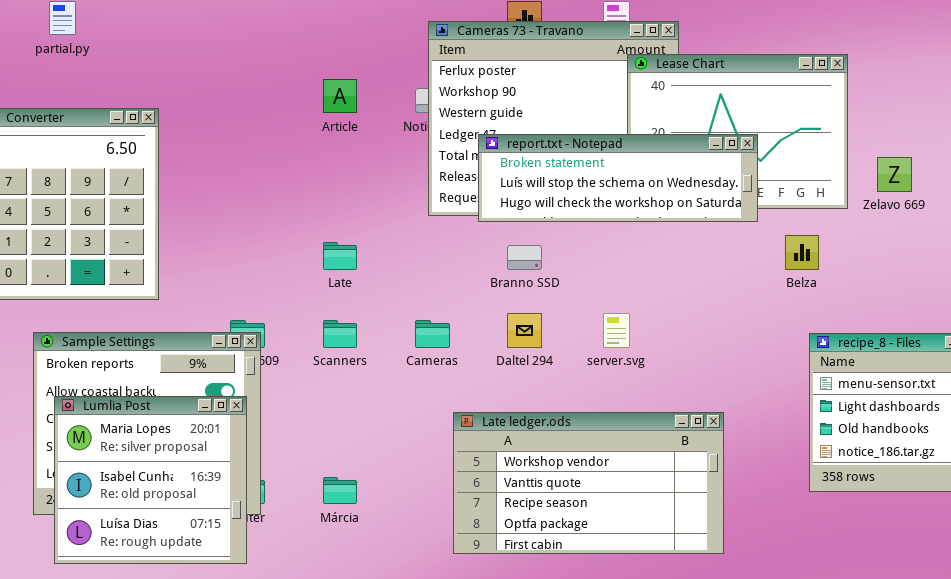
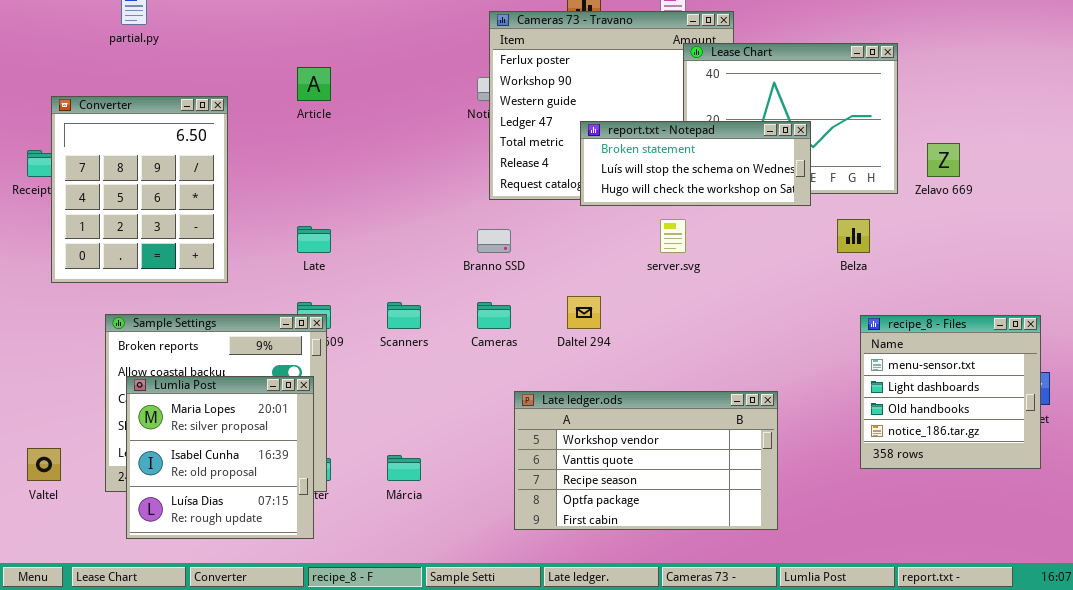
Article: [323,79,357,113] -> [297,67,331,101], moved
report.txt - Notepad: [478,134,758,222] -> [580,121,811,206], resized
Late: [323,242,357,270] -> [297,226,331,253], moved
Branno SSD: [507,245,542,270] -> [477,229,511,253], moved
server.svg: [603,313,630,348] -> [660,219,686,253], moved

